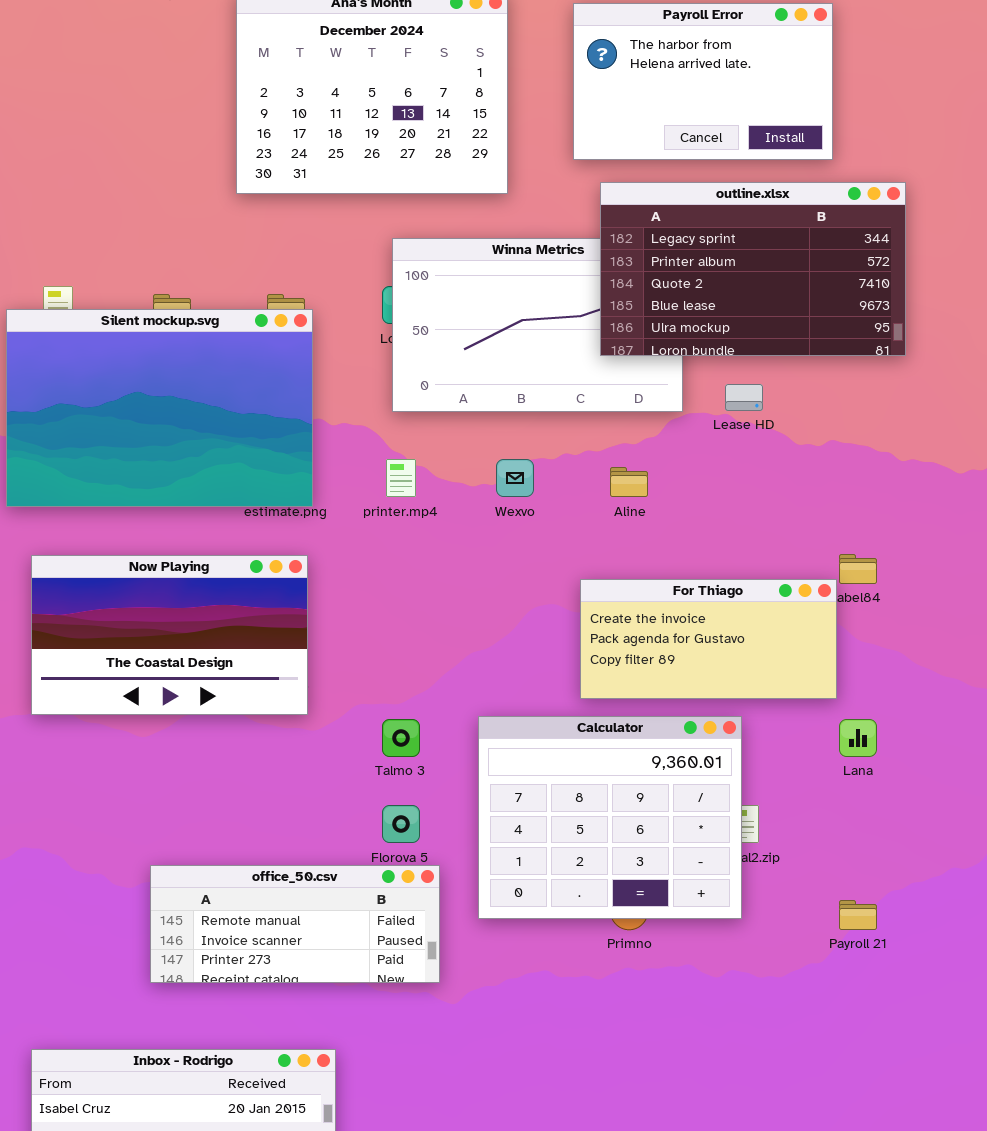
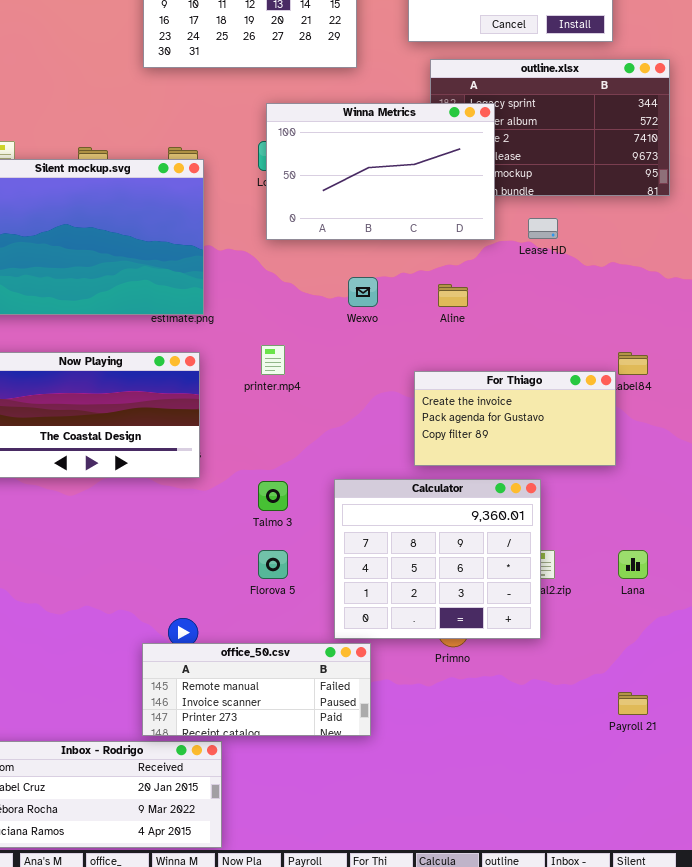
Winna Metrics: [392,238,683,412] -> [266,103,495,240], raised
printer.mp4: [386,459,416,497] -> [261,345,285,375], moved
Lana: [839,719,877,757] -> [618,550,648,579], moved
office_50.csv: [150,865,440,983] -> [142,643,371,736], moved
Payroll 21: [839,900,877,930] -> [618,692,648,715], moved

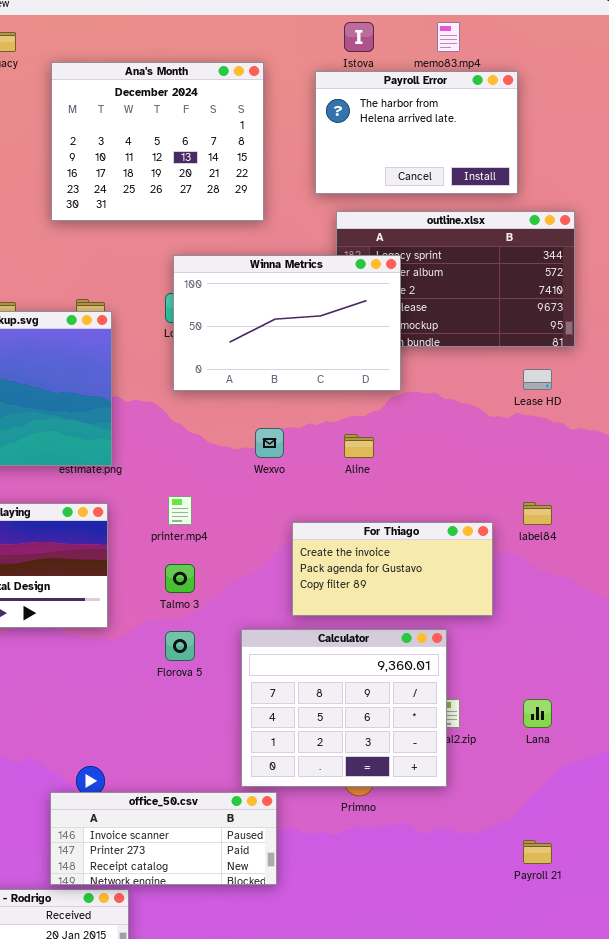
Lease HD: [528,218,558,239] -> [523,369,552,390], moved
For Thiago: [414,371,616,466] -> [292,522,493,616], moved
Talmo 3: [258,481,288,511] -> [165,564,195,593], moved
Florova 5: [258,550,288,579] -> [165,631,195,661], moved
office_50.csv: [142,643,371,736] -> [50,792,277,885], scrolled down 1 row

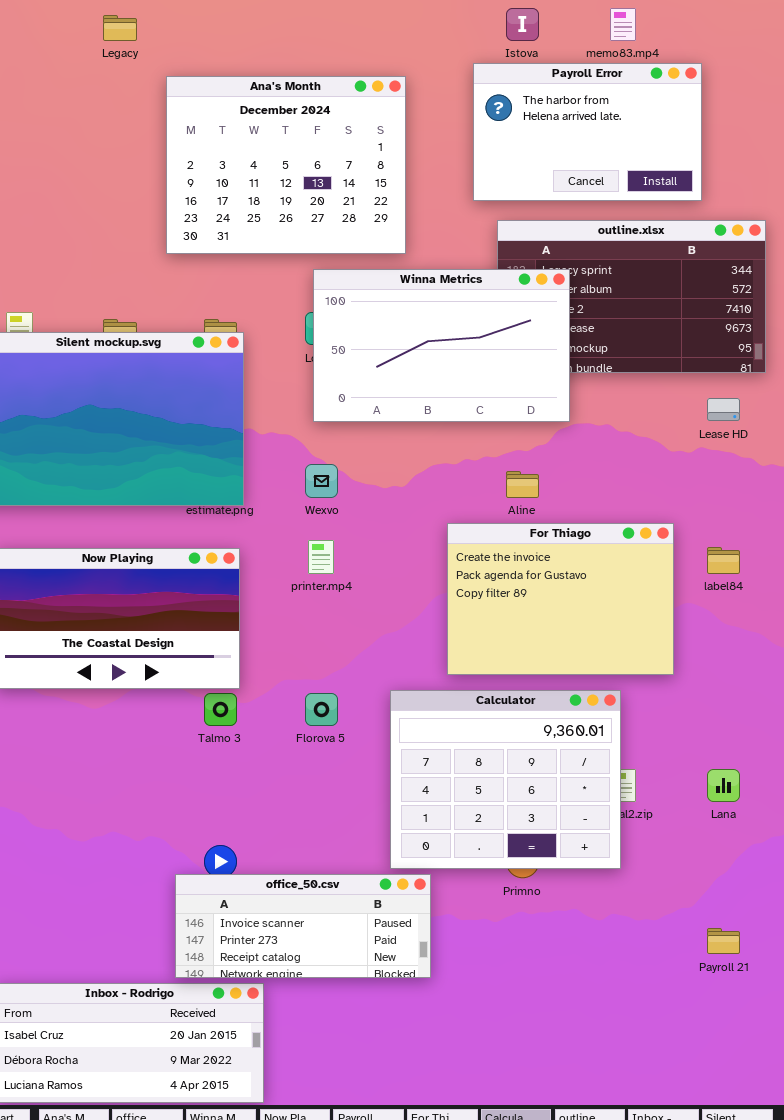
Ana's Month: [51,62,264,221] -> [166,76,406,254], moved
Wexvo: [255,428,284,458] -> [305,464,338,498], moved
For Thiago: [292,522,493,616] -> [447,523,674,675], resized
Talmo 3: [165,564,195,593] -> [204,693,237,726], moved

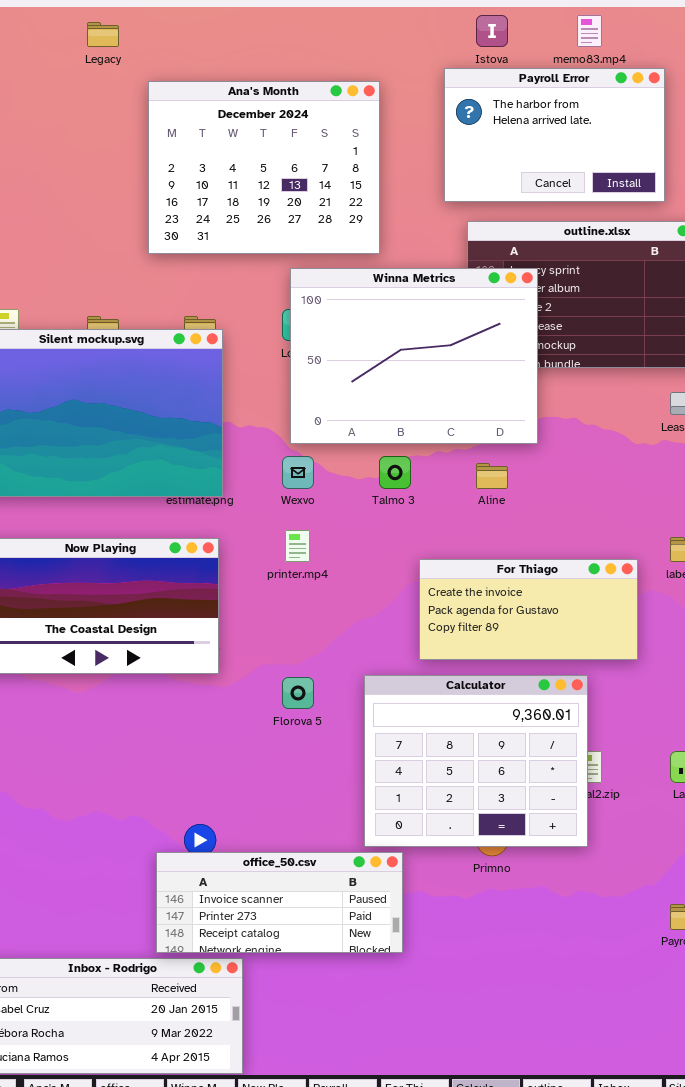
Winna Metrics: [313,269,570,422] -> [290,268,538,444], resized
For Thiago: [447,523,674,675] -> [419,559,638,660], resized
Talmo 3: [204,693,237,726] -> [379,456,411,489], moved

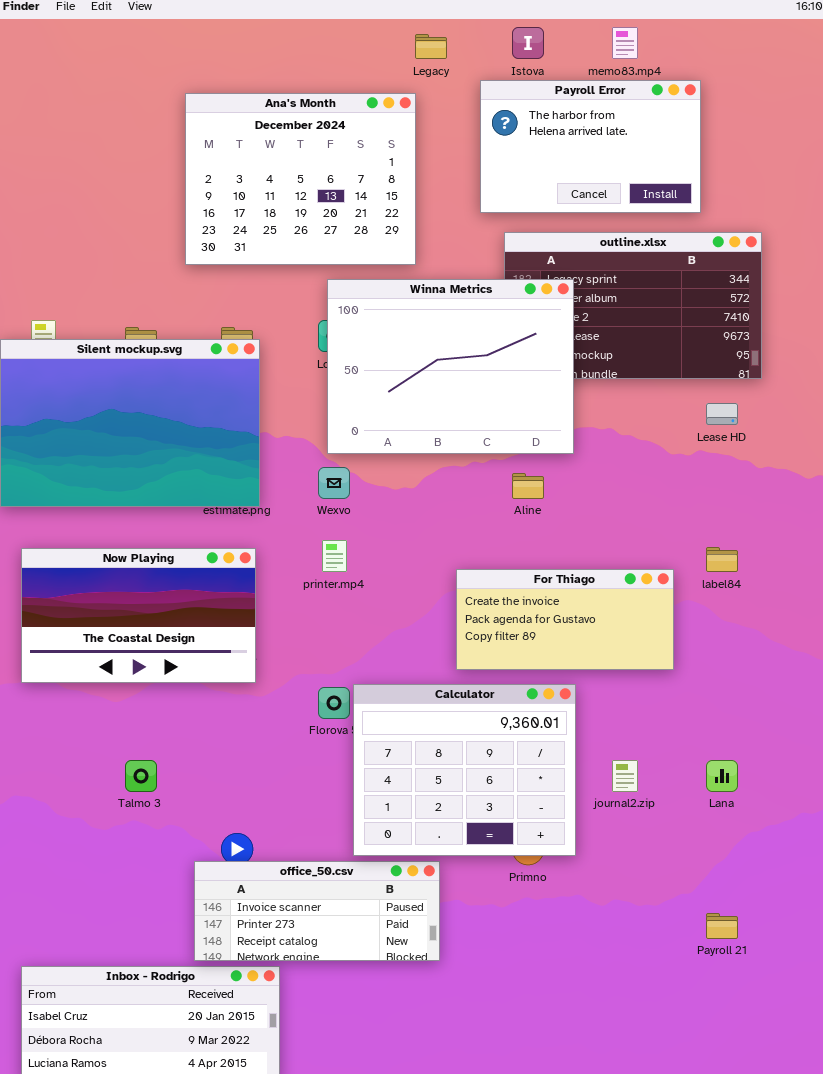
Legacy: [87,22,119,47] -> [415,34,447,59], moved
Talmo 3: [379,456,411,489] -> [125,760,157,792], moved
Calculator: [364,675,588,847] -> [353,684,576,856], moved

